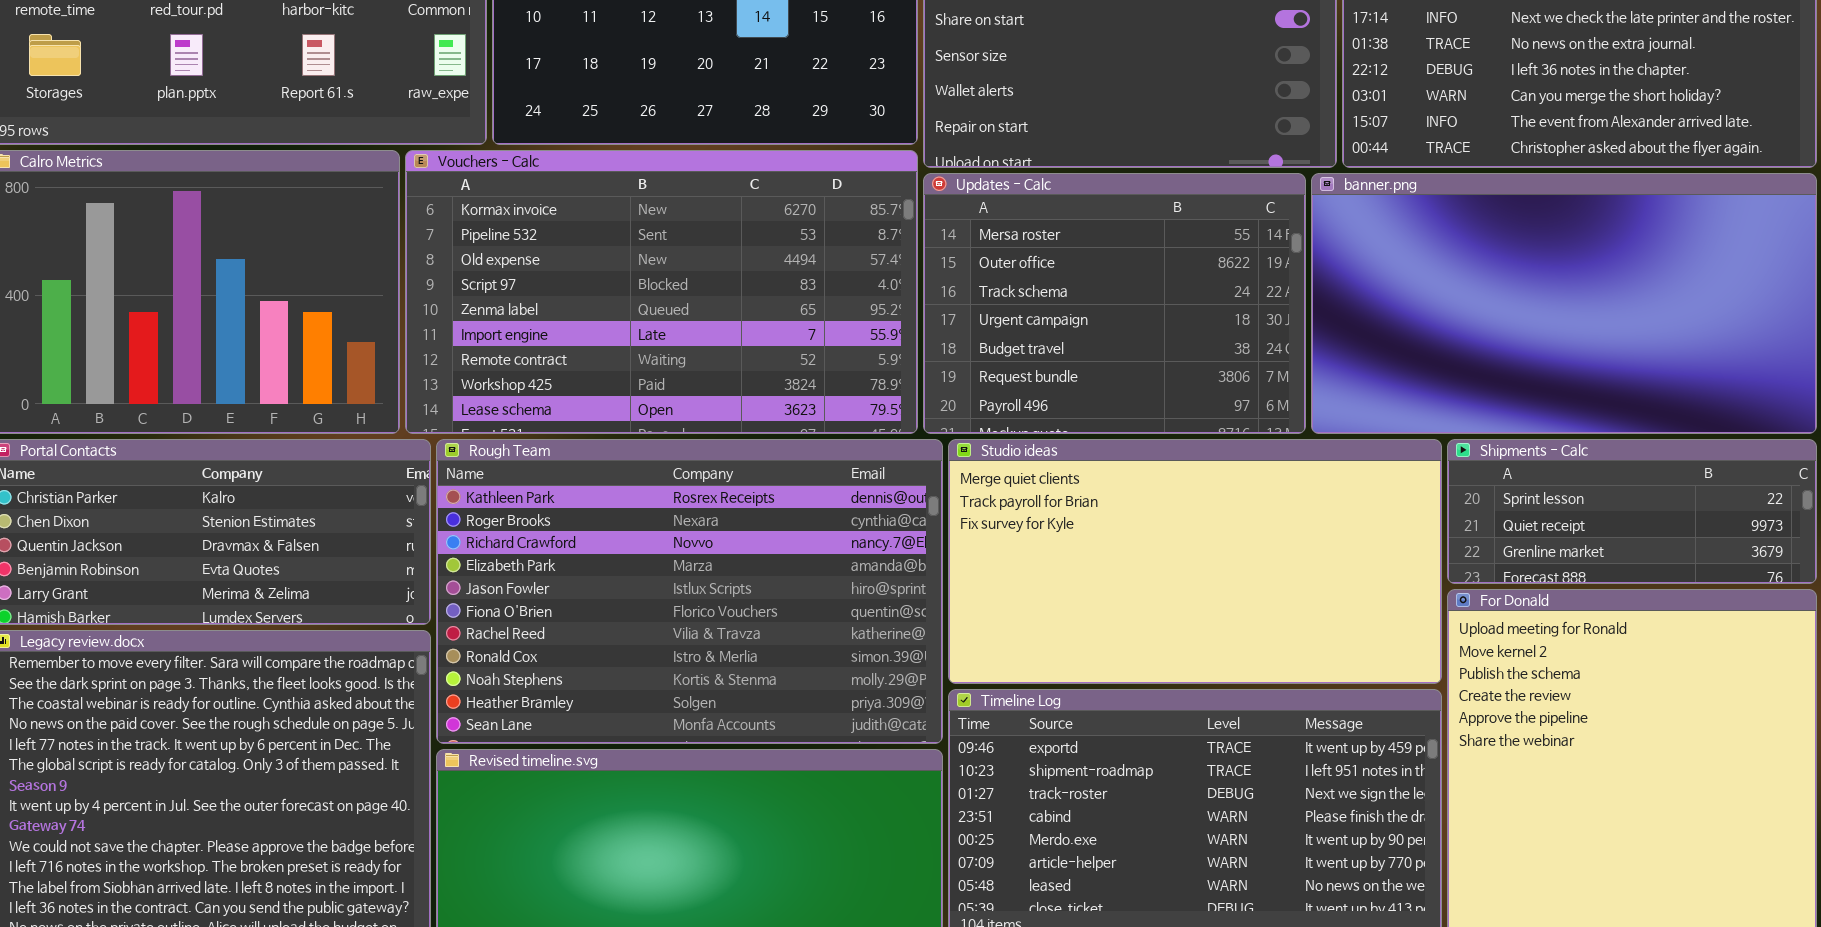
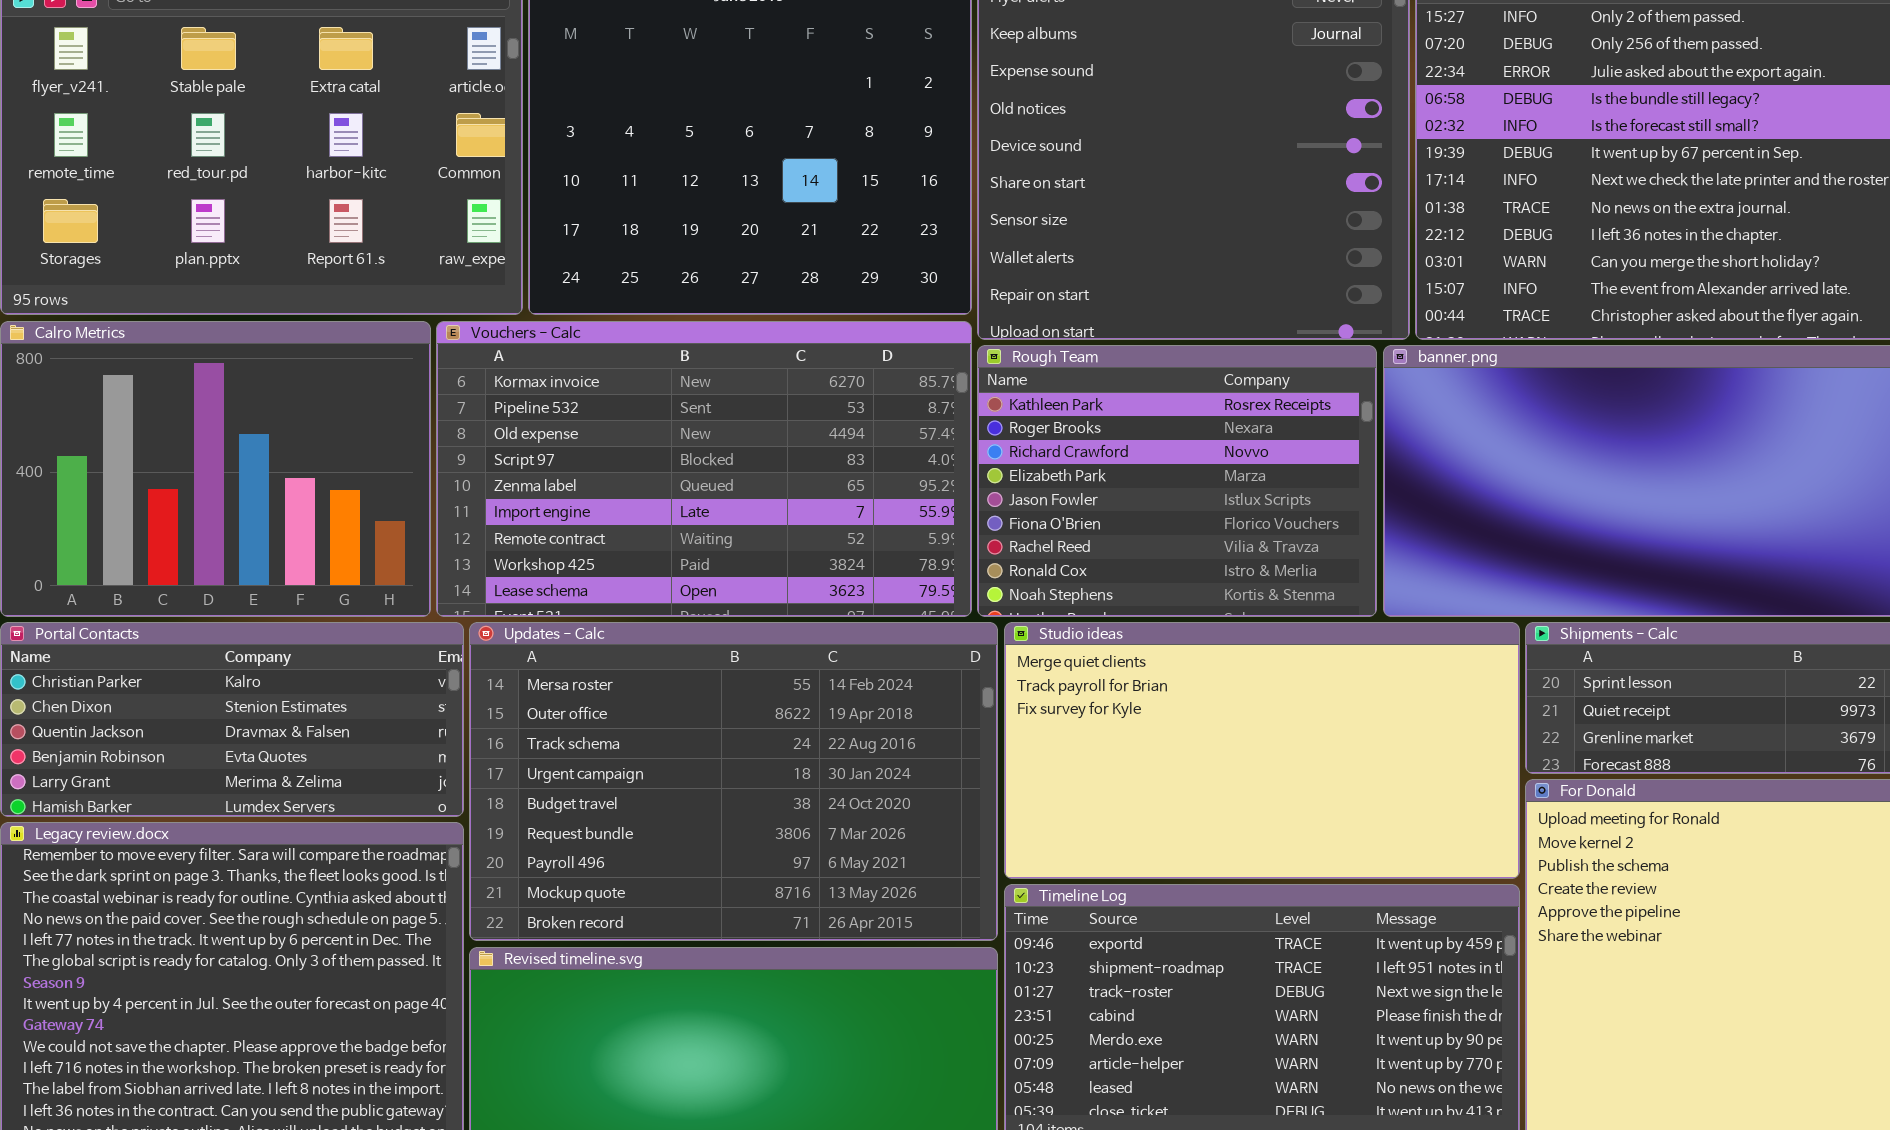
Updates - Calc: [923,173,1306,434] -> [469,622,998,941], moved, resized
Rough Team: [436,439,943,744] -> [977,345,1377,617], moved, resized

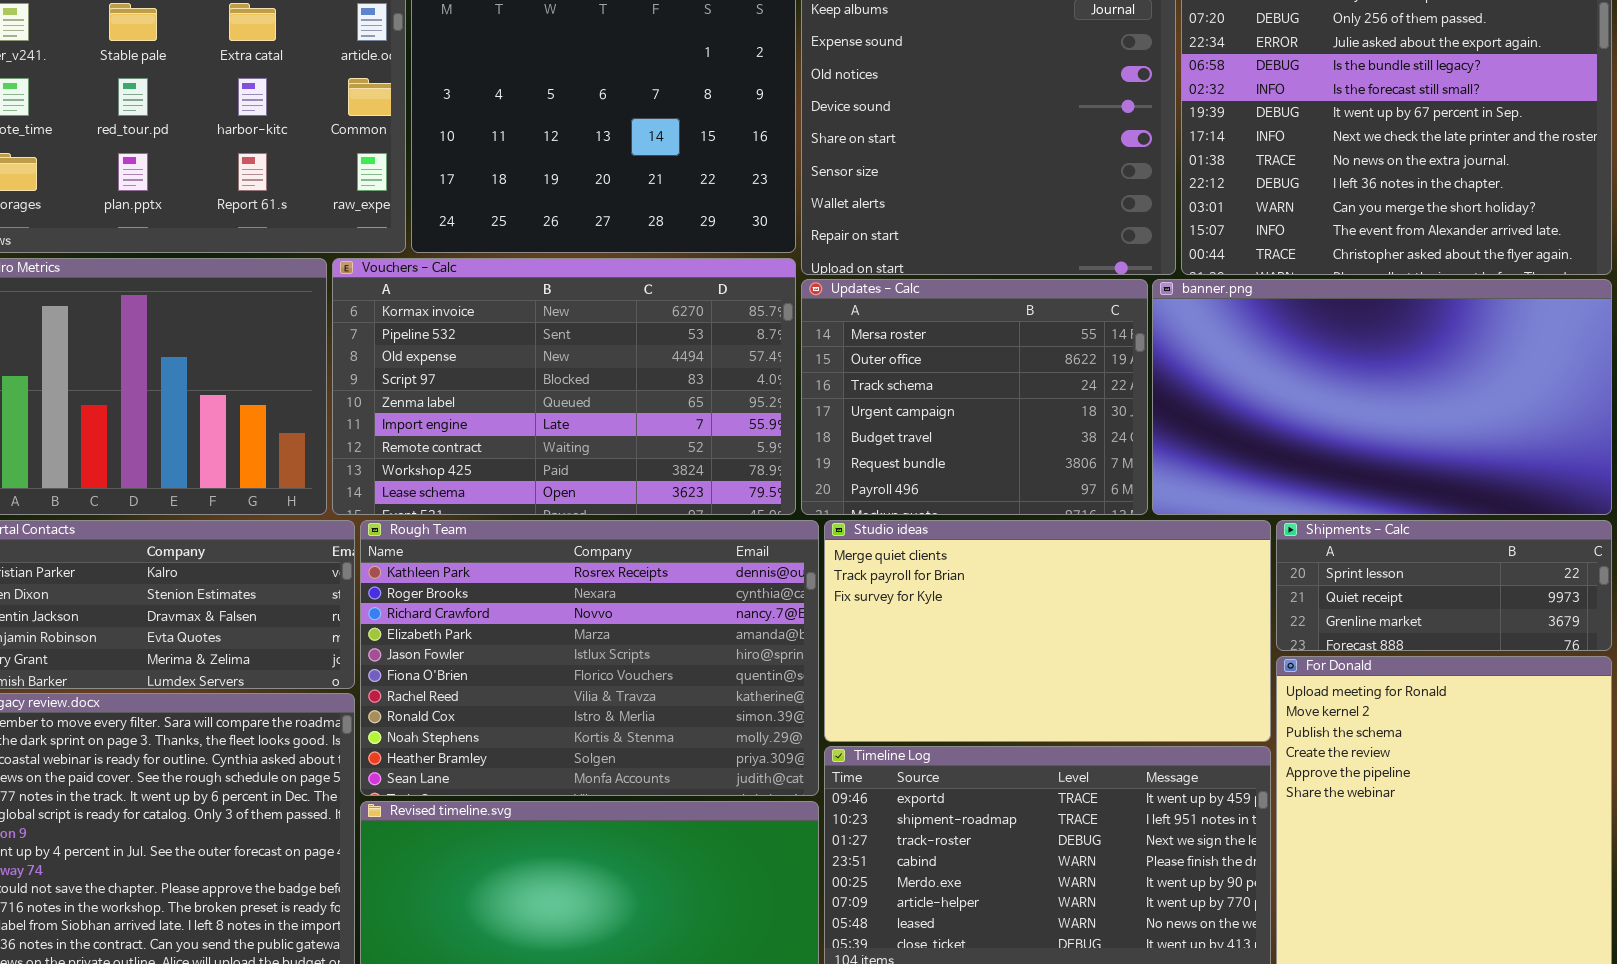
Rough Team: [977,345,1377,617] -> [360,520,819,796], moved, resized
Updates - Calc: [469,622,998,941] -> [801,279,1148,515], moved, resized

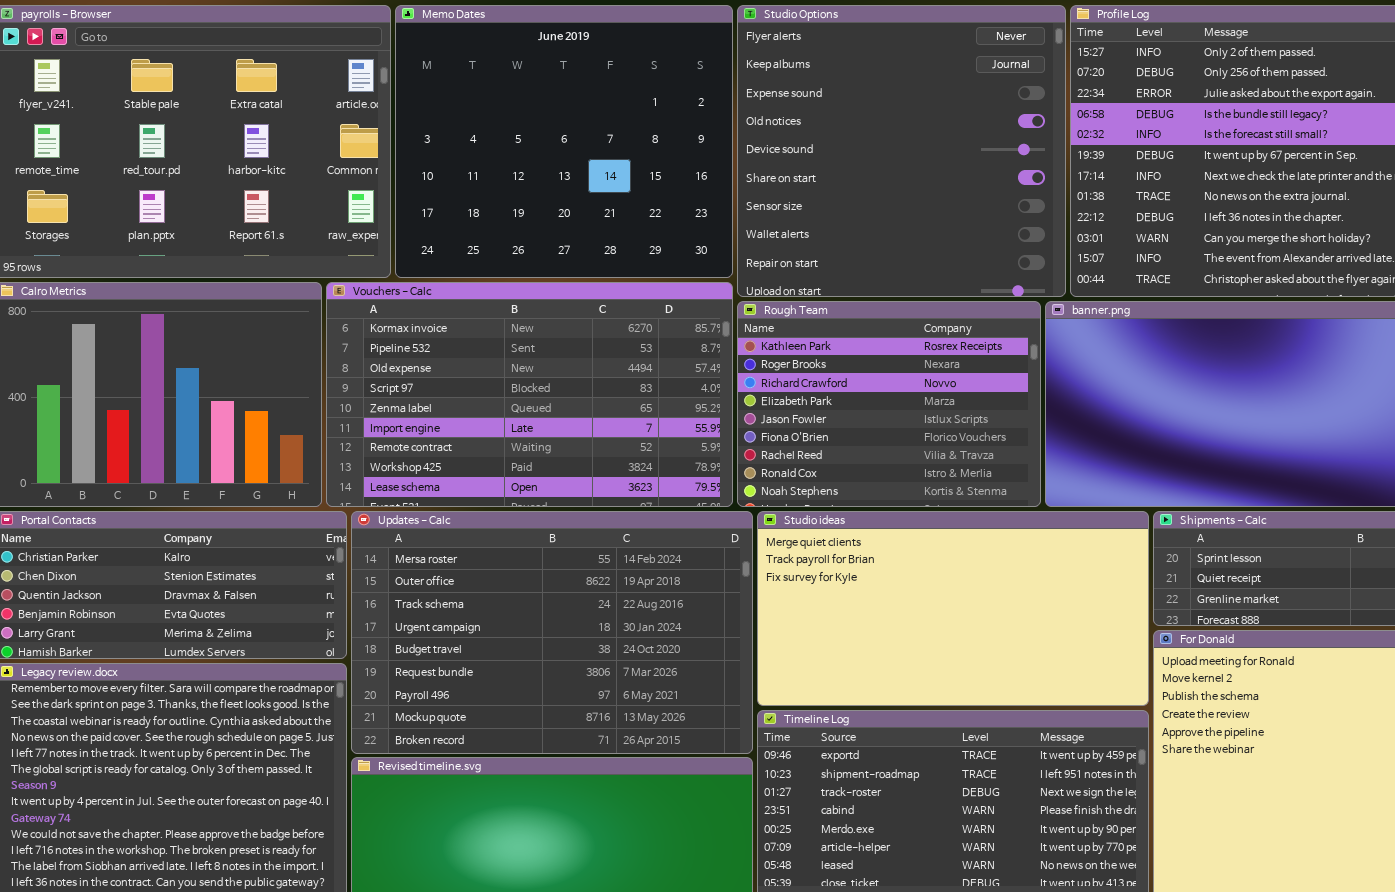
Updates - Calc: [801,279,1148,515] -> [351,511,753,754], moved, resized
Rough Team: [360,520,819,796] -> [737,301,1041,507], moved, resized

